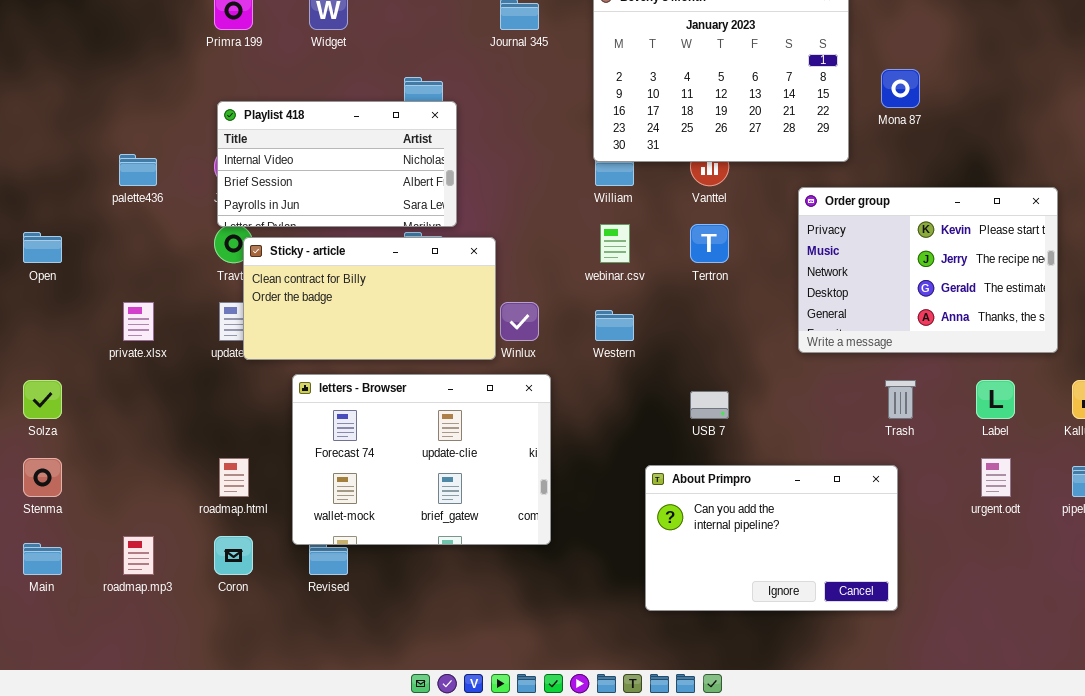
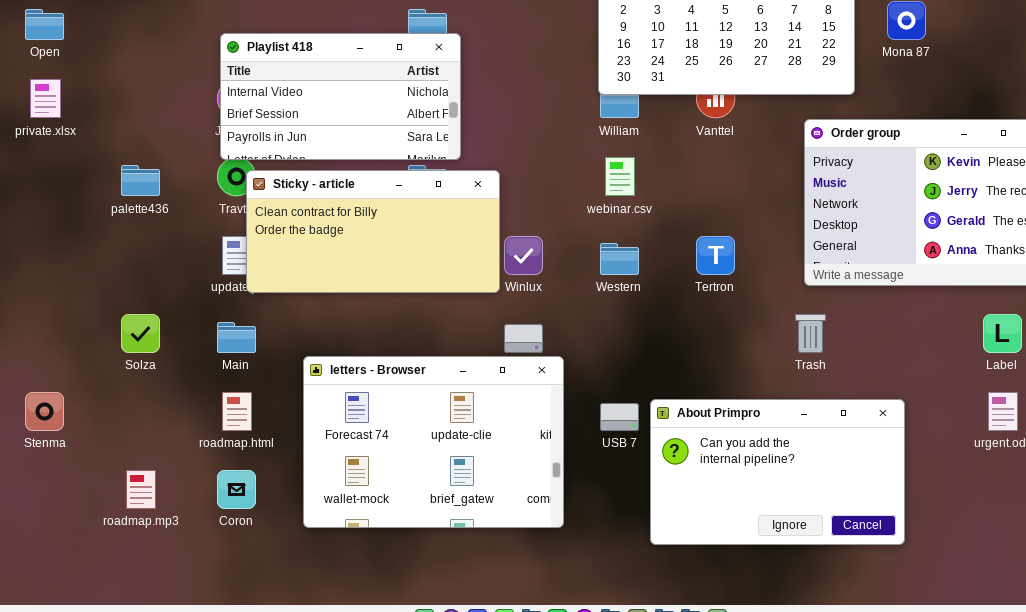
palette436: [119,154,157,186] -> [121,165,160,196], moved
Tertron: [690,224,729,263] -> [696,236,735,275], moved
Open: [23,232,62,263] -> [25,9,64,40], moved
private.xlsx: [123,302,154,341] -> [30,79,61,118], moved
letters - Browser: [292,374,551,545] -> [303,356,564,528], moved
Solza: [23,380,62,419] -> [121,314,160,353], moved
Trash: [885,380,916,419] -> [795,314,826,353], moved
USB 7: [690,391,729,419] -> [600,403,639,431], moved
Main: [23,543,62,575] -> [217,322,256,353], moved

